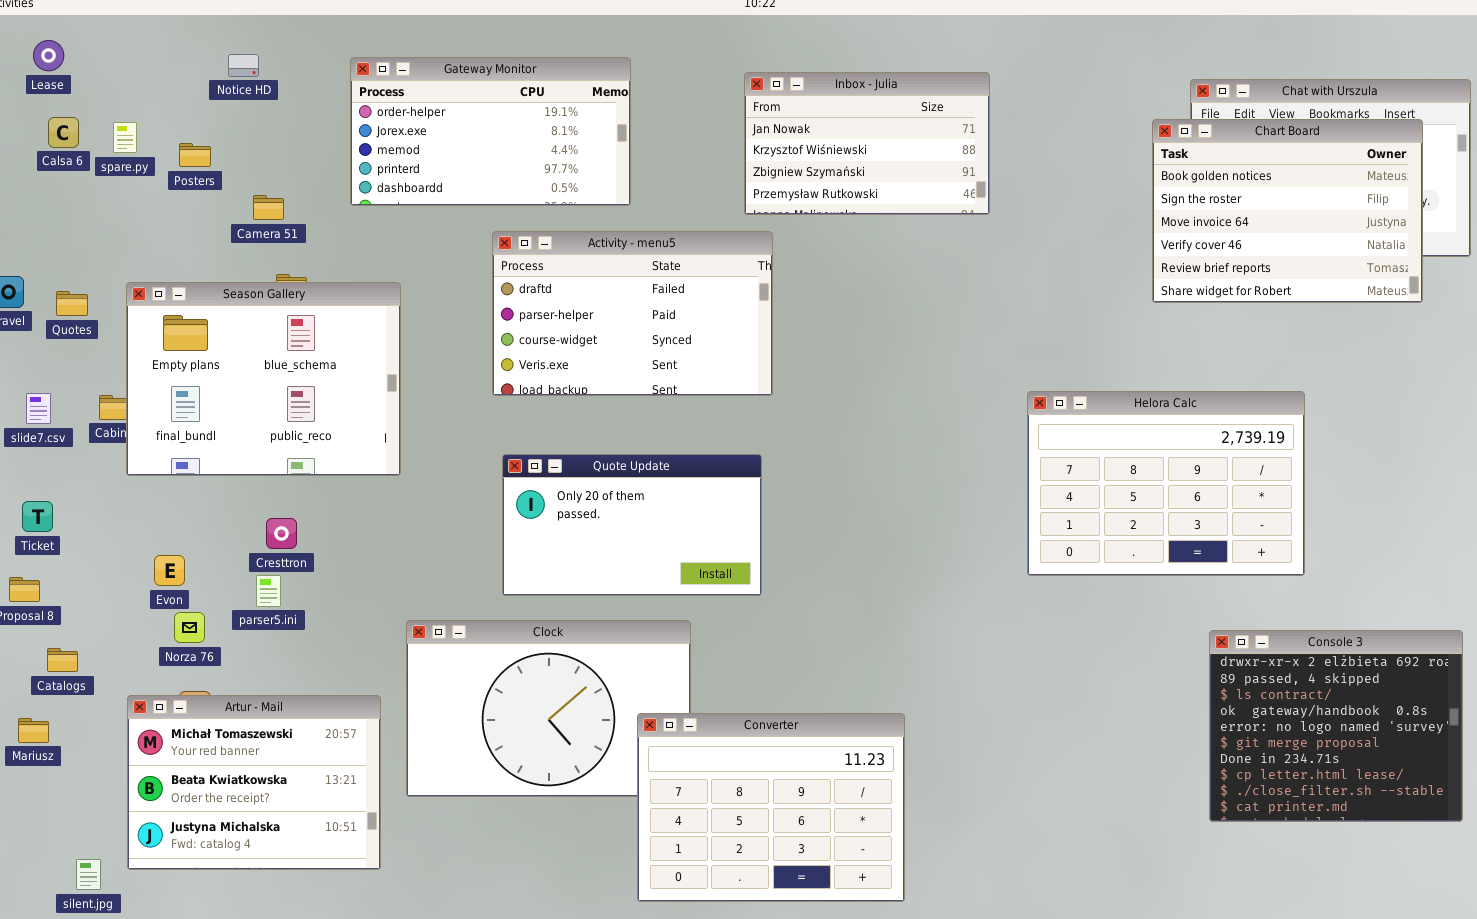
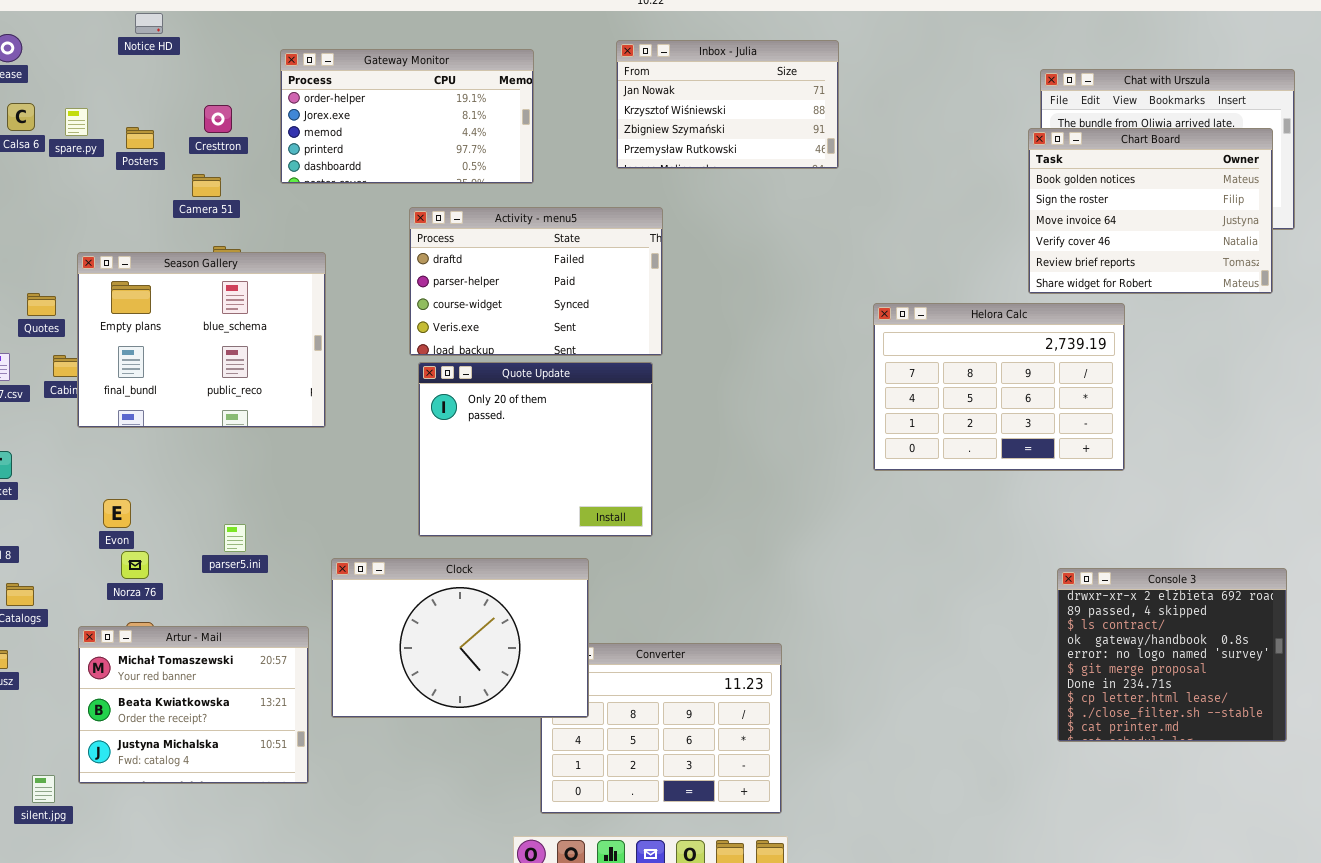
Notice HD: [228,54,259,77] -> [135,13,163,34], moved
Inbox - Julia: [744,72,990,215] -> [616,40,839,169], moved
Chart Board: [1152,119,1423,303] -> [1028,128,1273,294], moved
Quotes: [56,291,88,316] -> [27,293,56,316], moved
Helora Calc: [1027,391,1305,576] -> [873,303,1125,471], moved
Quote Update: [502,454,762,596] -> [418,362,653,537], resized
Cresttron: [266,518,297,549] -> [204,105,232,133], moved
parser5.ini: [256,575,281,607] -> [224,524,246,552], moved
Clock: [406,620,691,797] -> [331,558,589,718], raised

